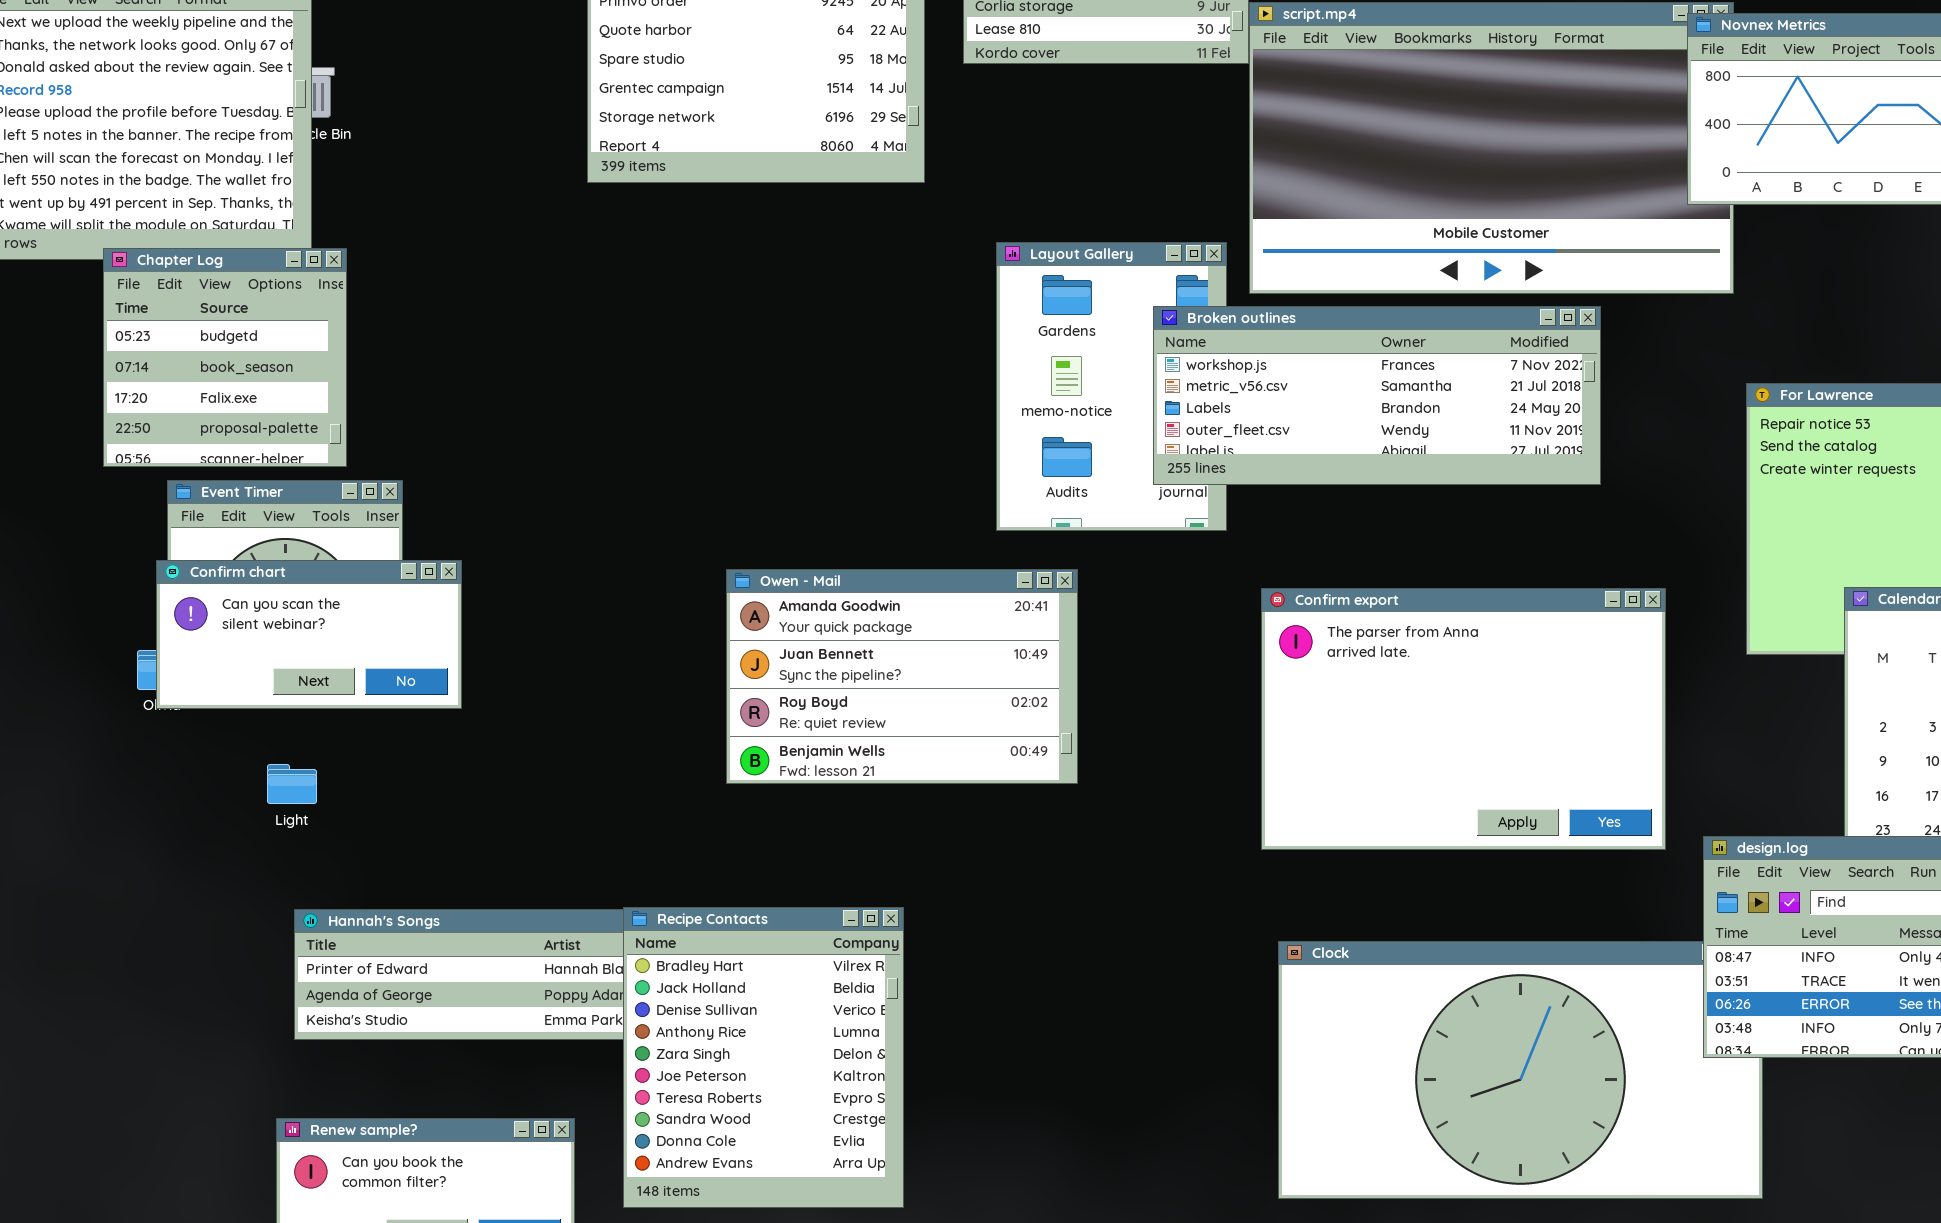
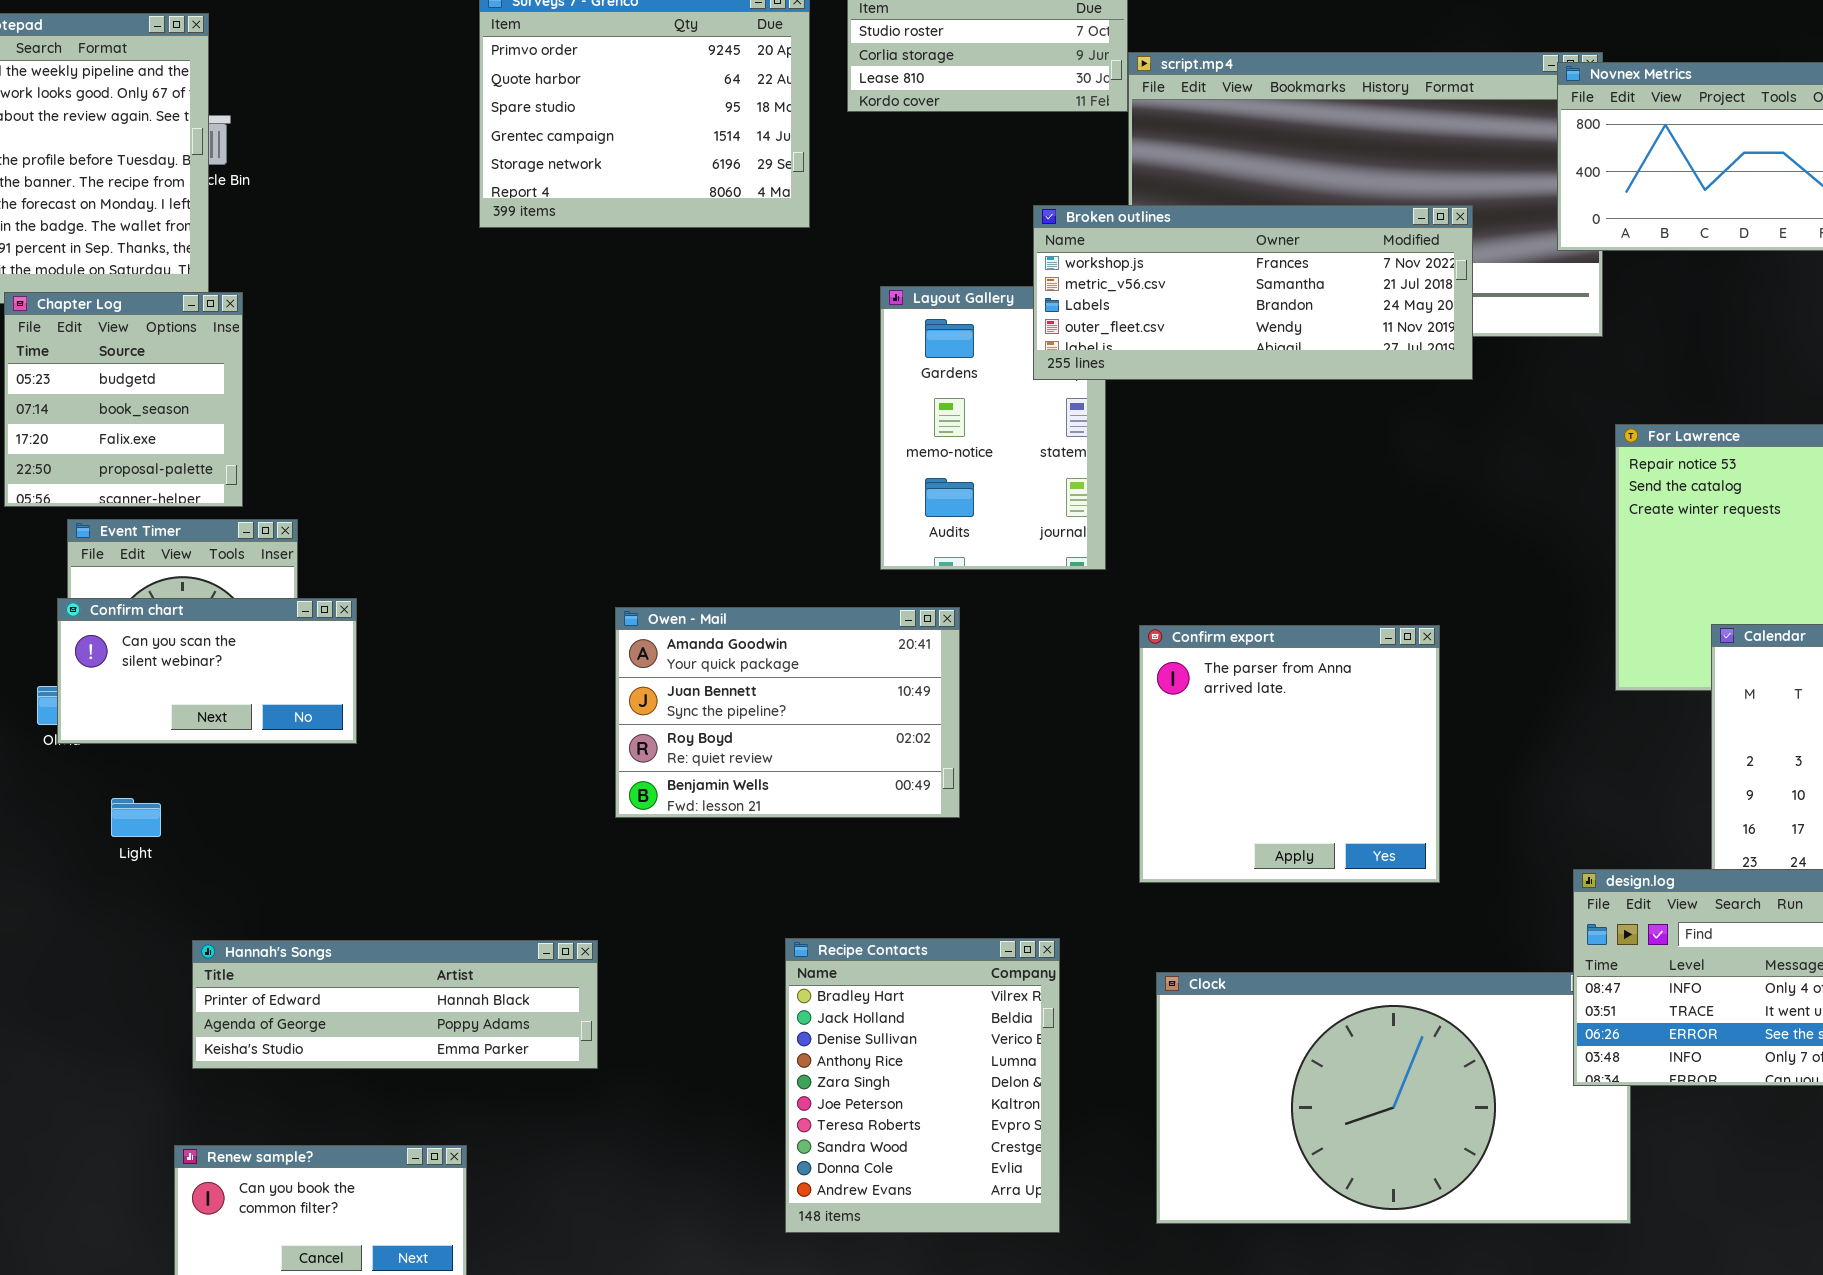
Broken outlines: [1153,306,1601,485] -> [1033,205,1473,380], moved
Confirm export: [1261,588,1666,850] -> [1139,625,1440,883], resized
Light: [267,764,317,804] -> [111,798,161,837], moved
Recipe Contacts: [623,907,904,1208] -> [785,938,1060,1233], moved

